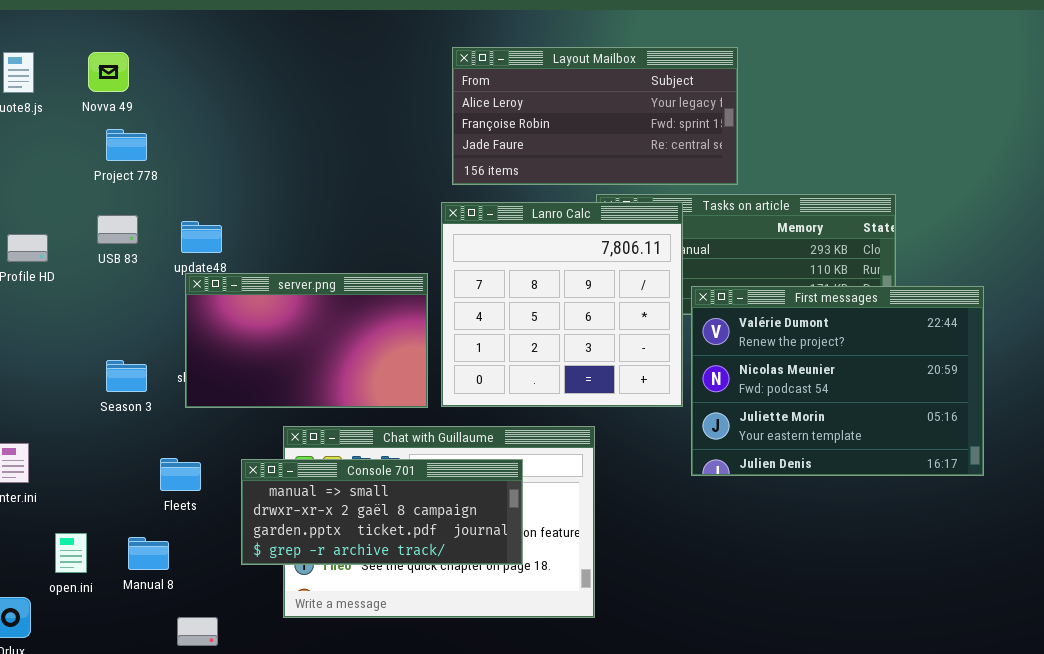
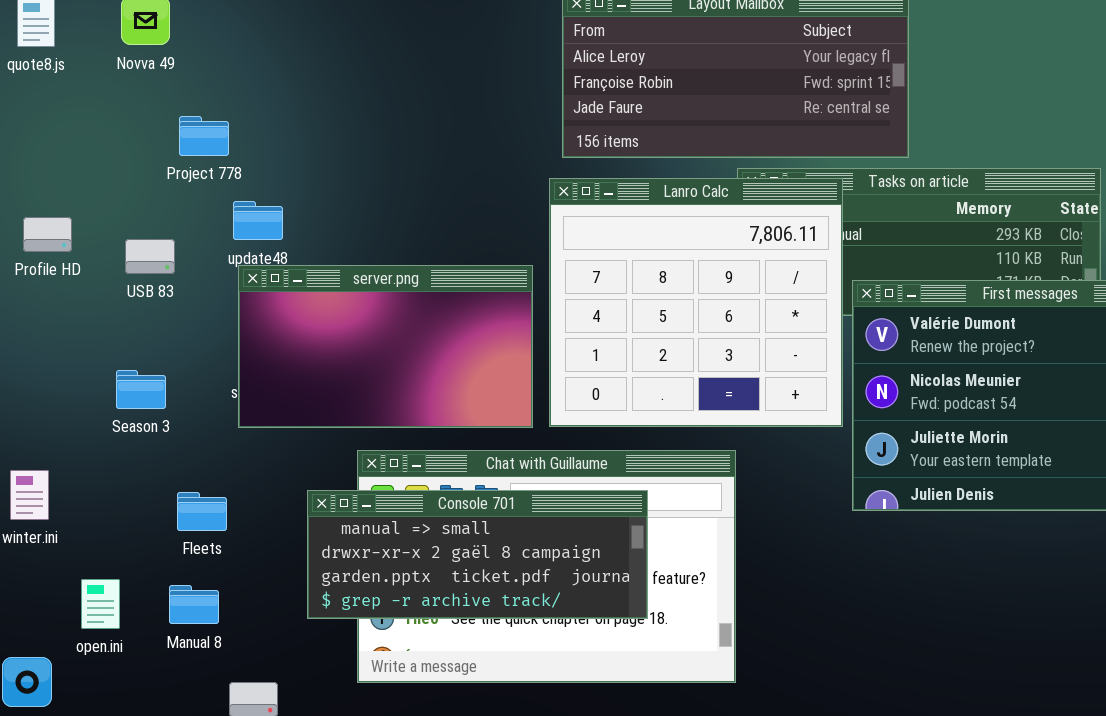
Project 778: [106,129,147,161] -> [179,116,229,156], moved
USB 83: [97,215,138,244] -> [125,239,175,274], moved
Season 3: [106,360,147,392] -> [116,370,166,409], moved
Fleets: [160,458,201,491] -> [177,492,227,531], moved

